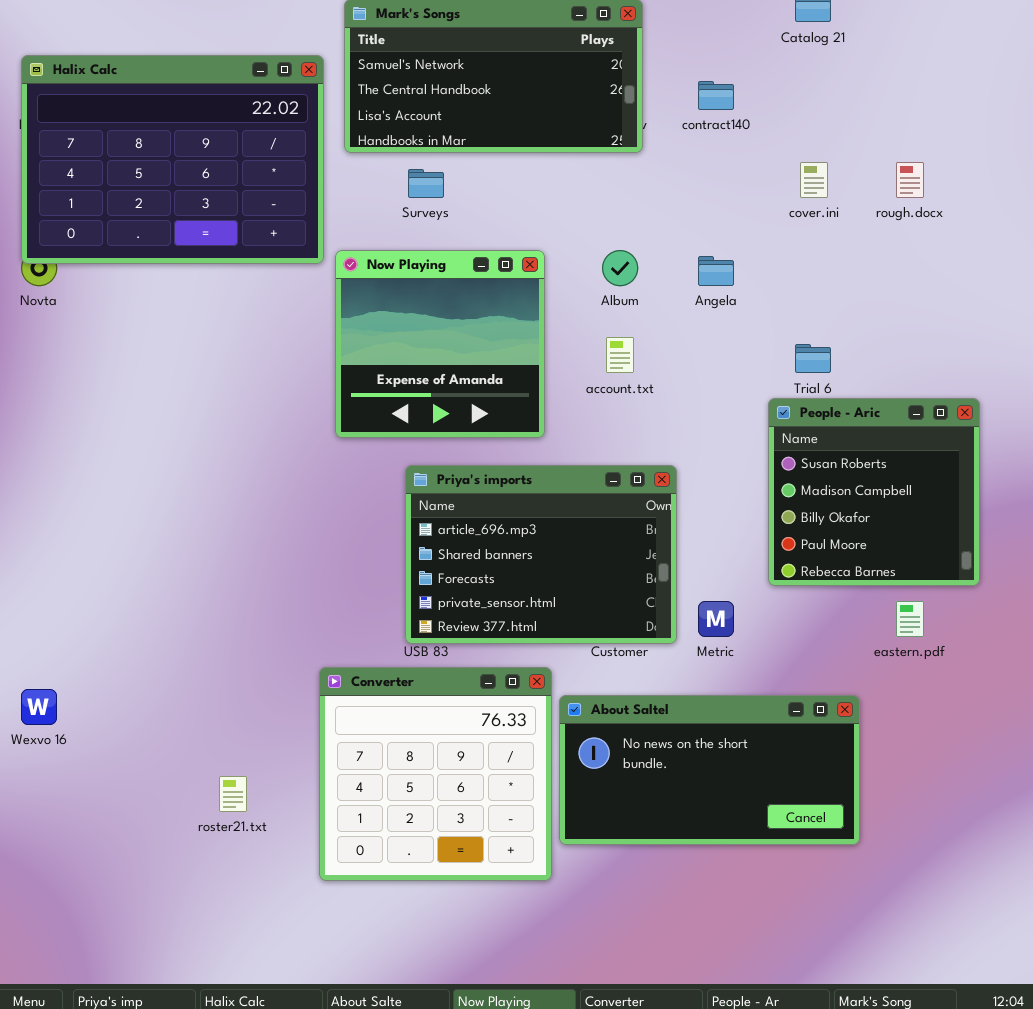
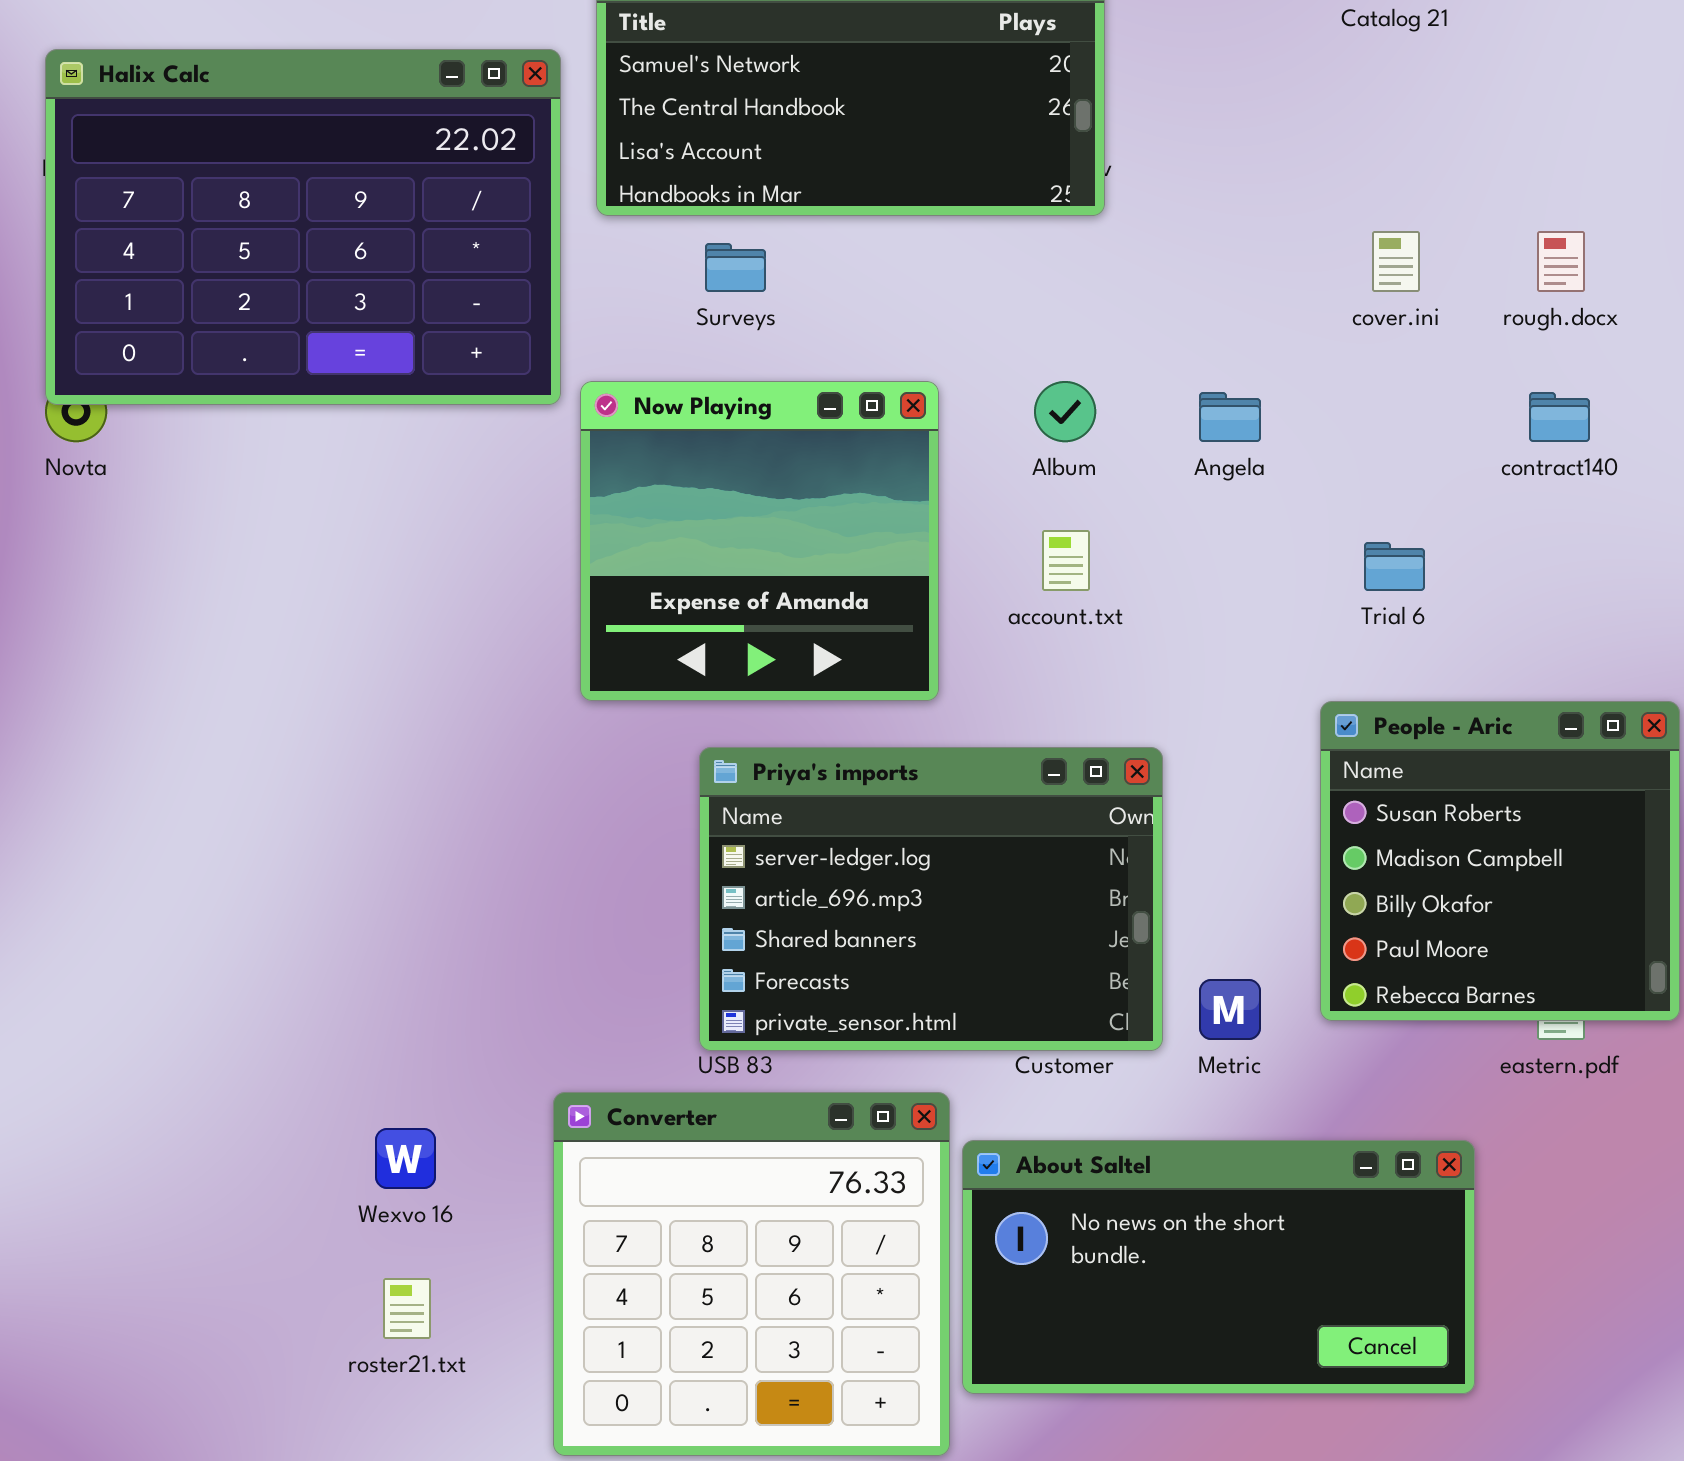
contract140: [698,81,734,110] -> [1529,392,1590,442], moved
People - Aric: [768,398,980,586] -> [1320,701,1680,1021], moved
Priya's imports: [405,465,677,644] -> [699,747,1163,1051], scrolled up 1 row
Wexvo 16: [21,689,57,725] -> [375,1128,436,1189], moved

